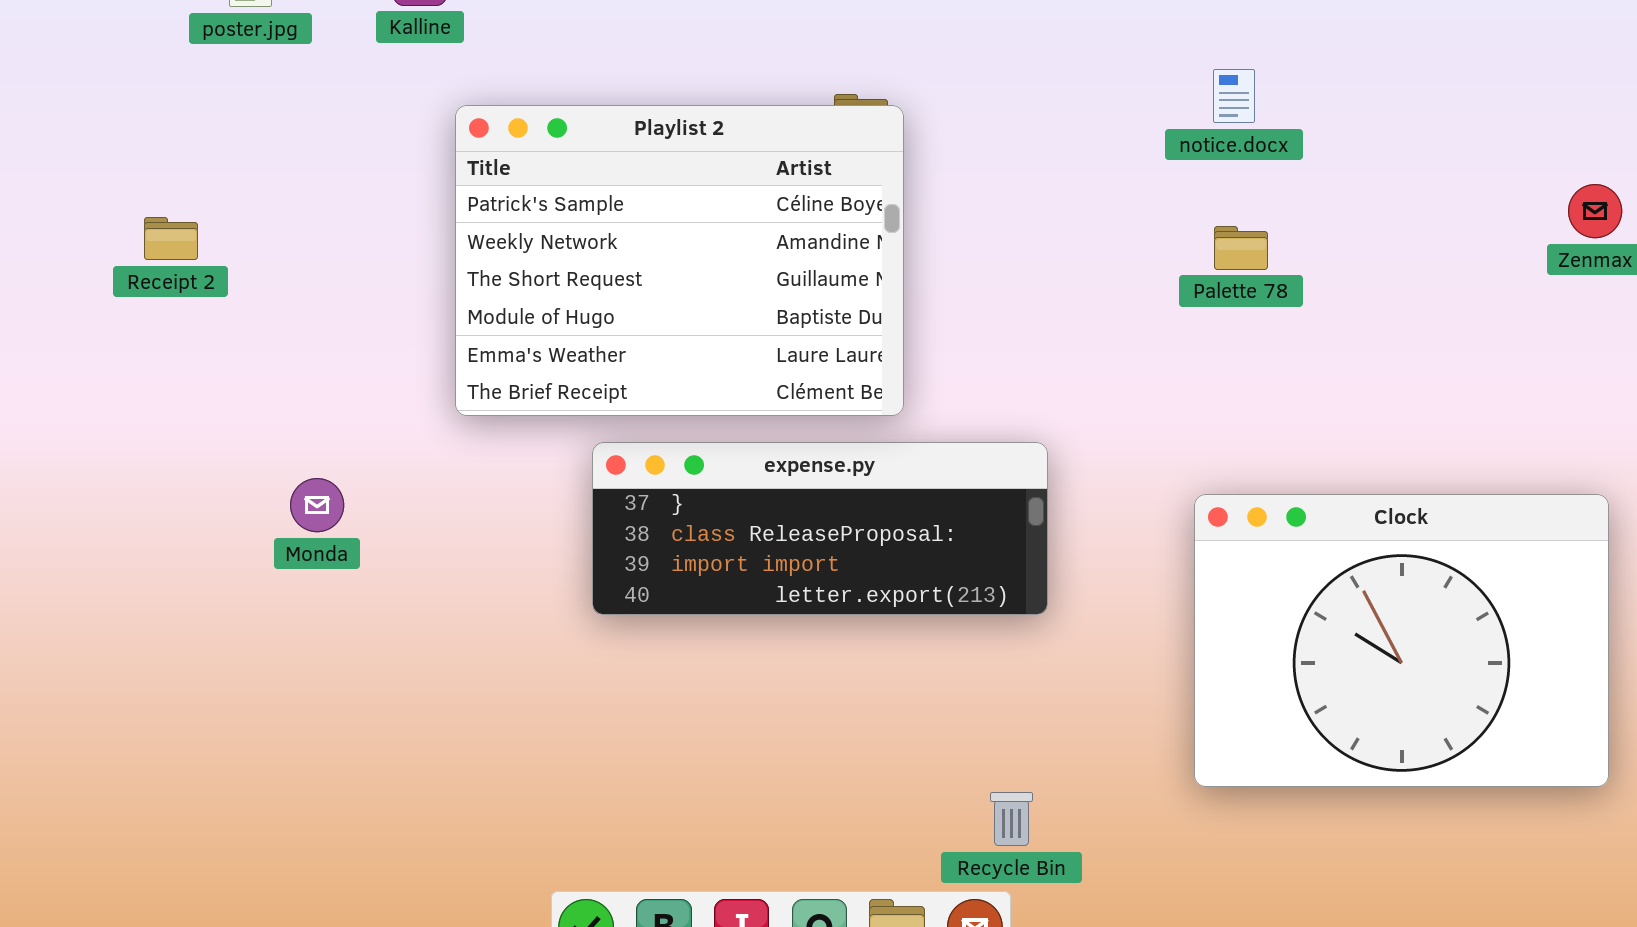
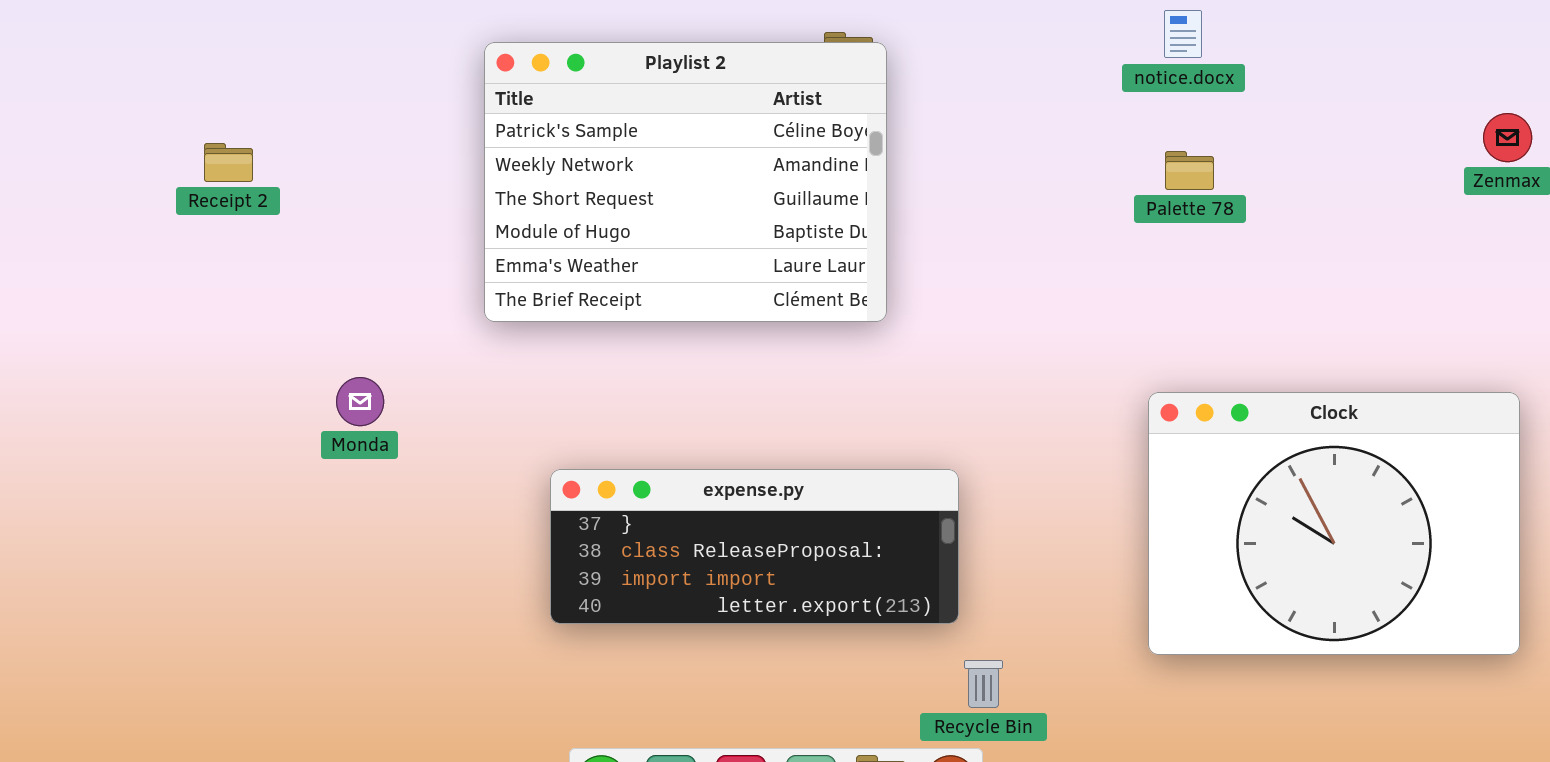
expense.py: [592,442,1048,615] -> [550,469,959,624], moved

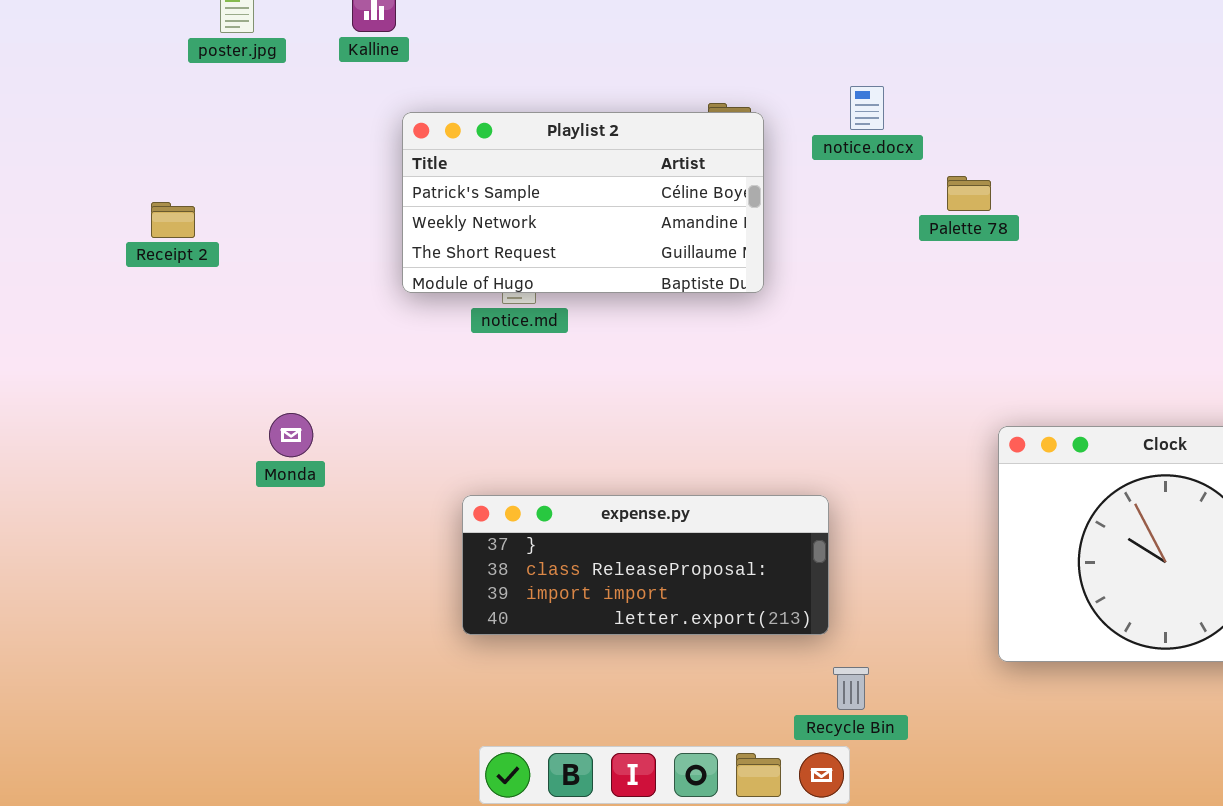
notice.docx: [1164,10,1202,58] -> [850,86,884,130], moved
Playlist 2: [484,42,887,322] -> [402,112,764,293], resized
Palette 78: [1165,151,1214,190] -> [947,176,991,211], moved

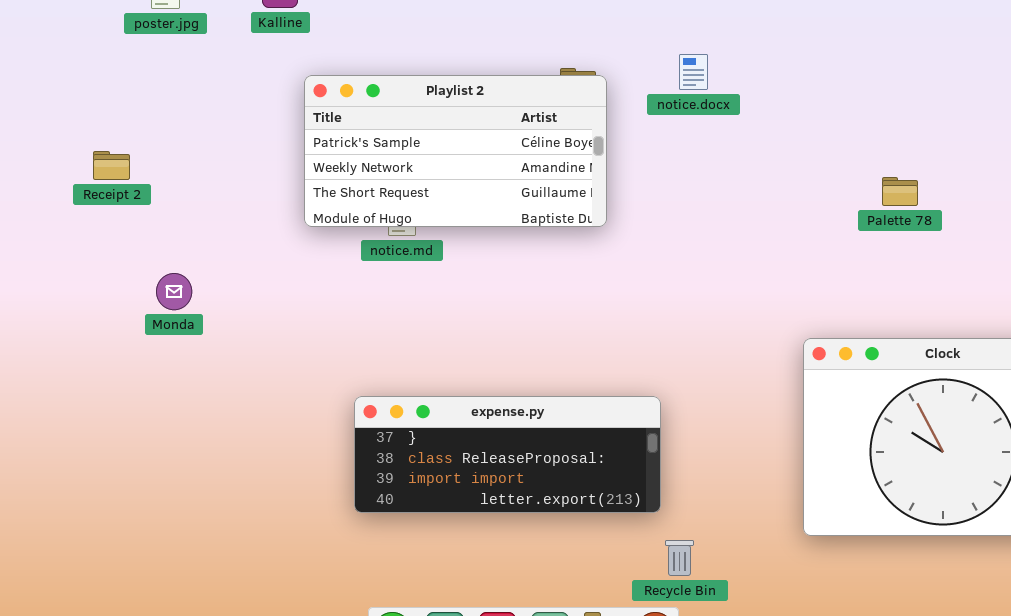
Palette 78: [947,176,991,211] -> [882,177,918,206], moved
Monda: [269,413,313,457] -> [156,273,192,310], moved

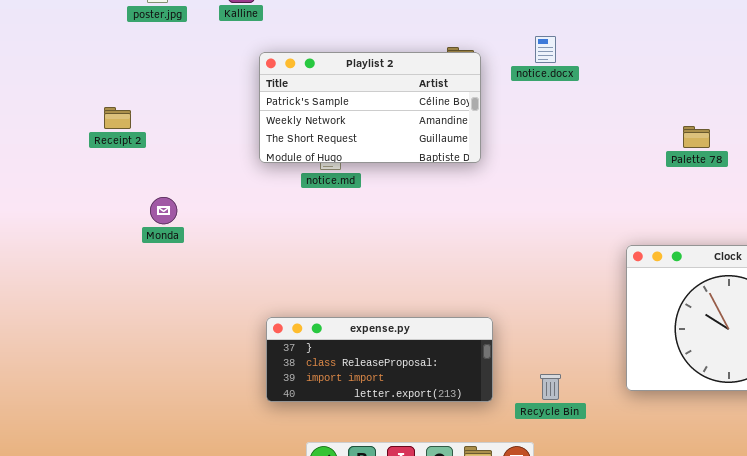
expense.py: [354,396,661,513] -> [266,317,493,402], moved
Recycle Bin: [665,540,694,576] -> [540,374,561,400], moved

